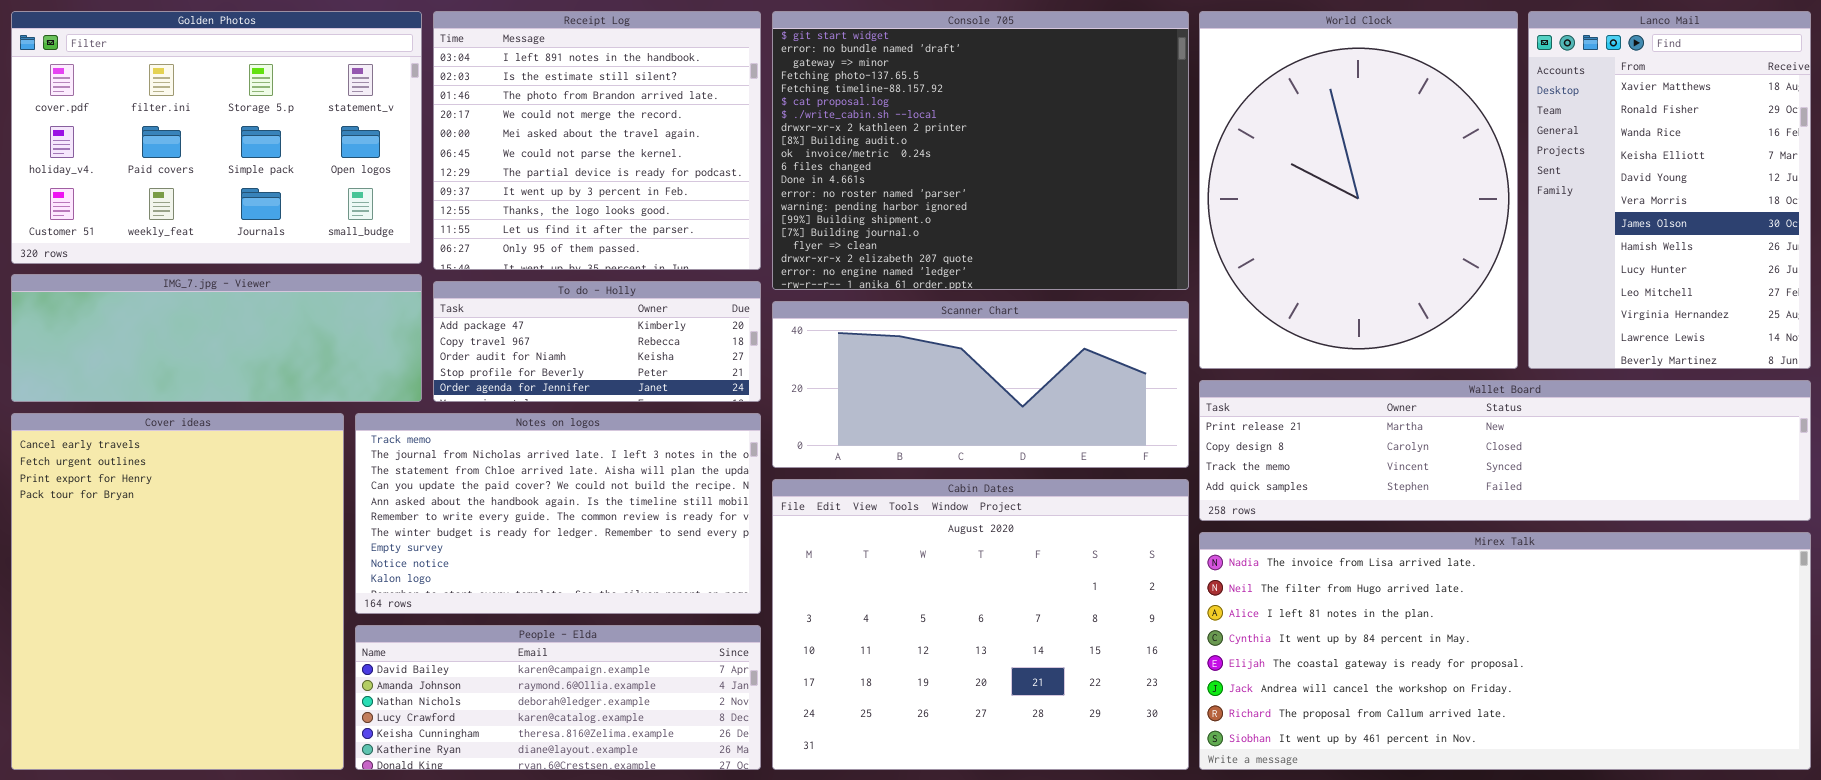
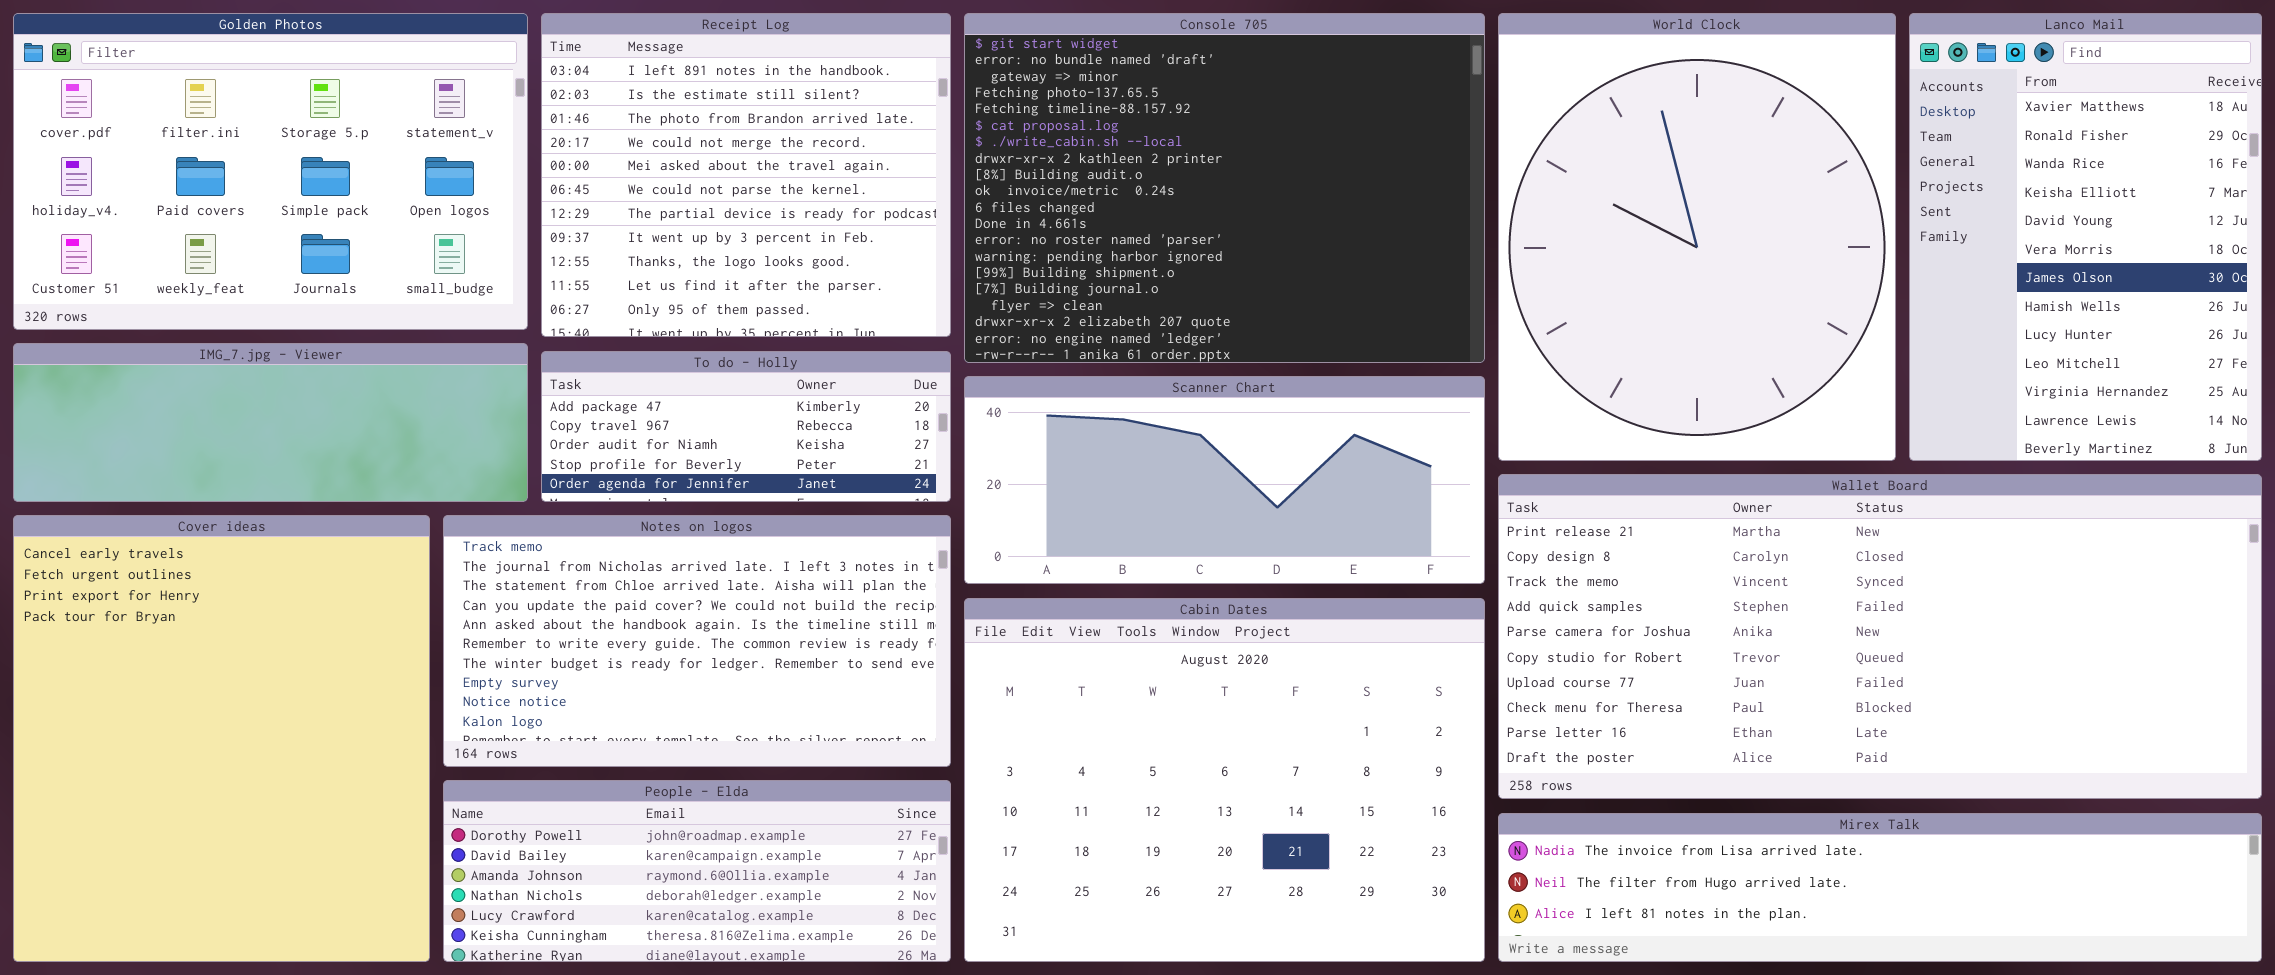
Wallet Board: [1199,380,1811,521] -> [1498,474,2262,799], resized
Mirex Talk: [1199,532,1811,770] -> [1498,813,2262,962], resized
People - Elda: [355,625,761,770] -> [443,780,951,962], scrolled up 1 row

